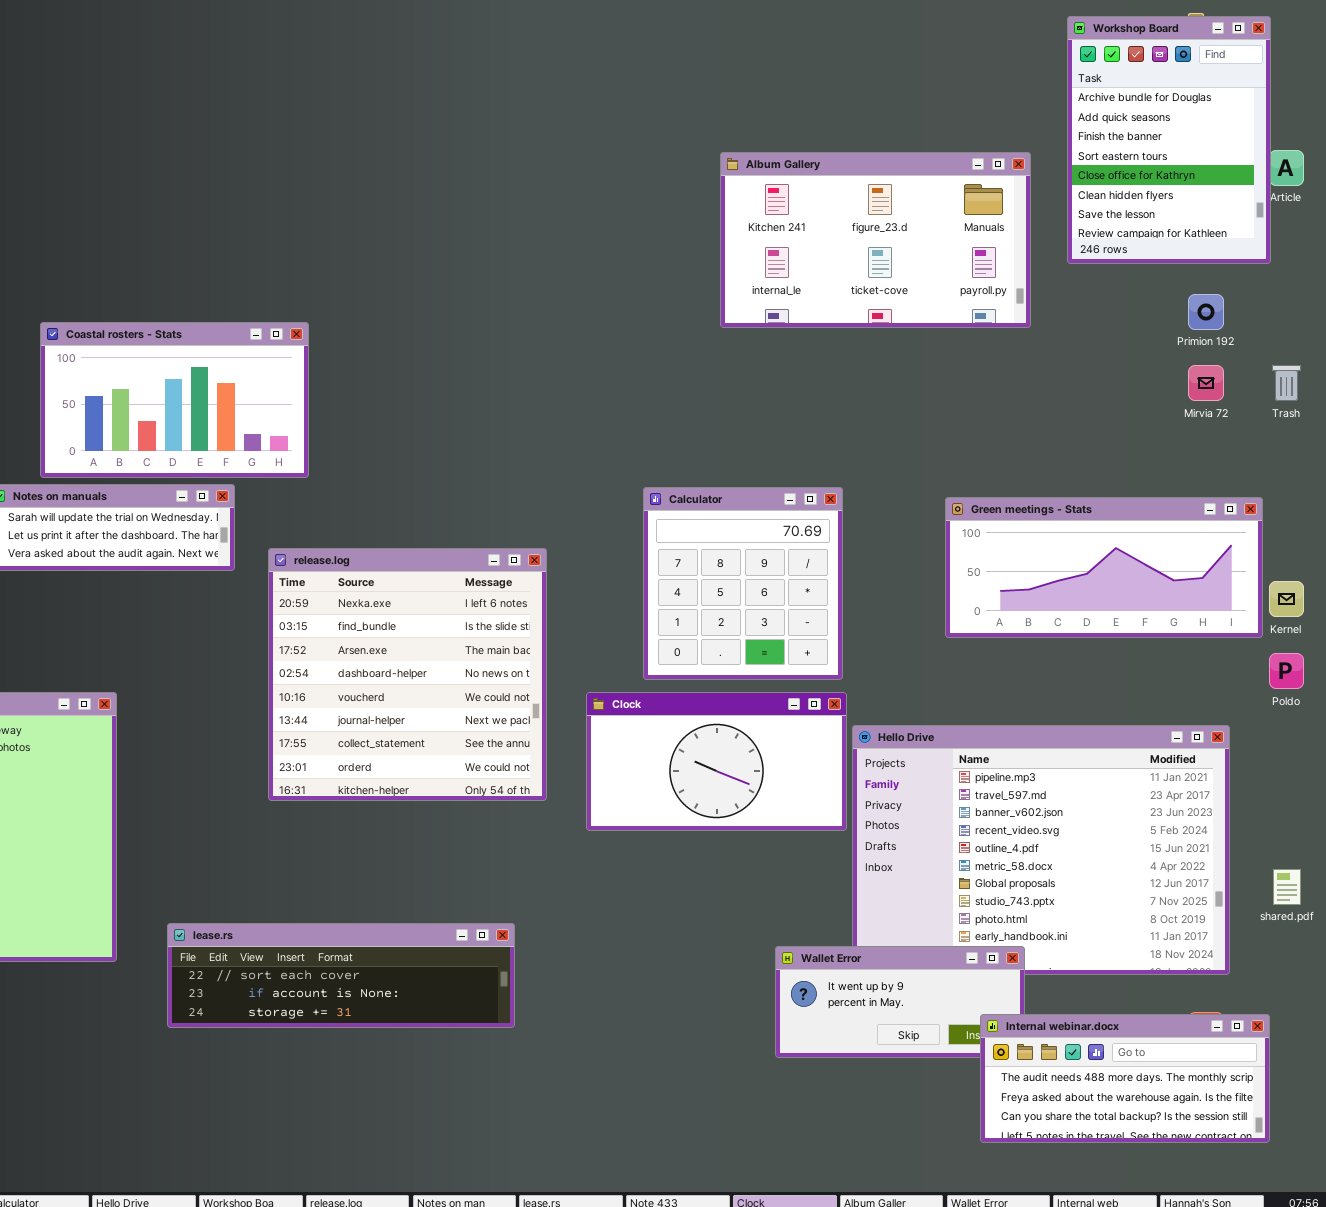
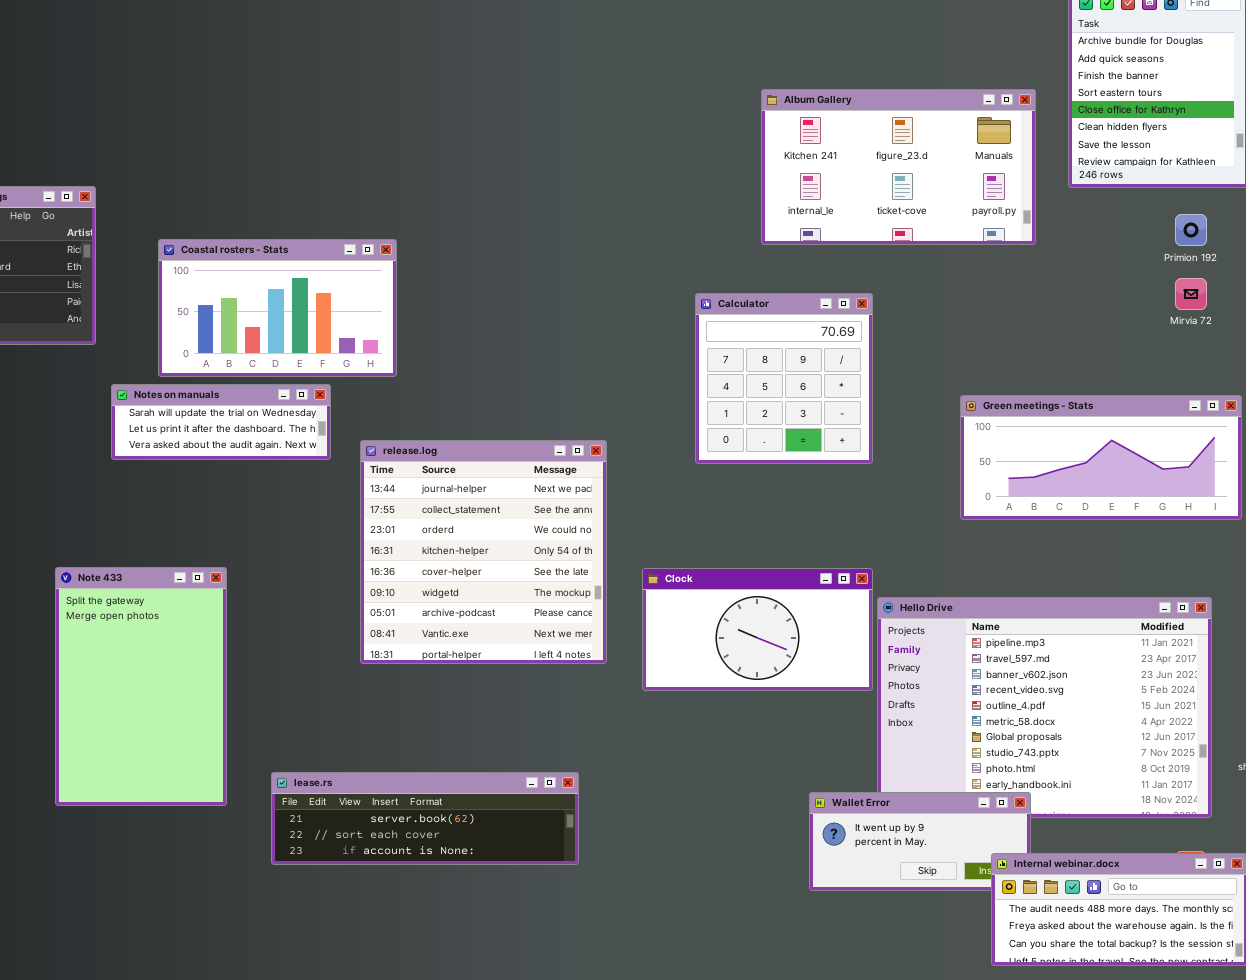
Calculator: [643,487,843,680] -> [695,293,873,464], moved
release.log: [268,548,547,801] -> [360,440,607,664], scrolled down 5 rows
lease.rs: [167,923,515,1028] -> [271,772,579,865], scrolled up 1 row

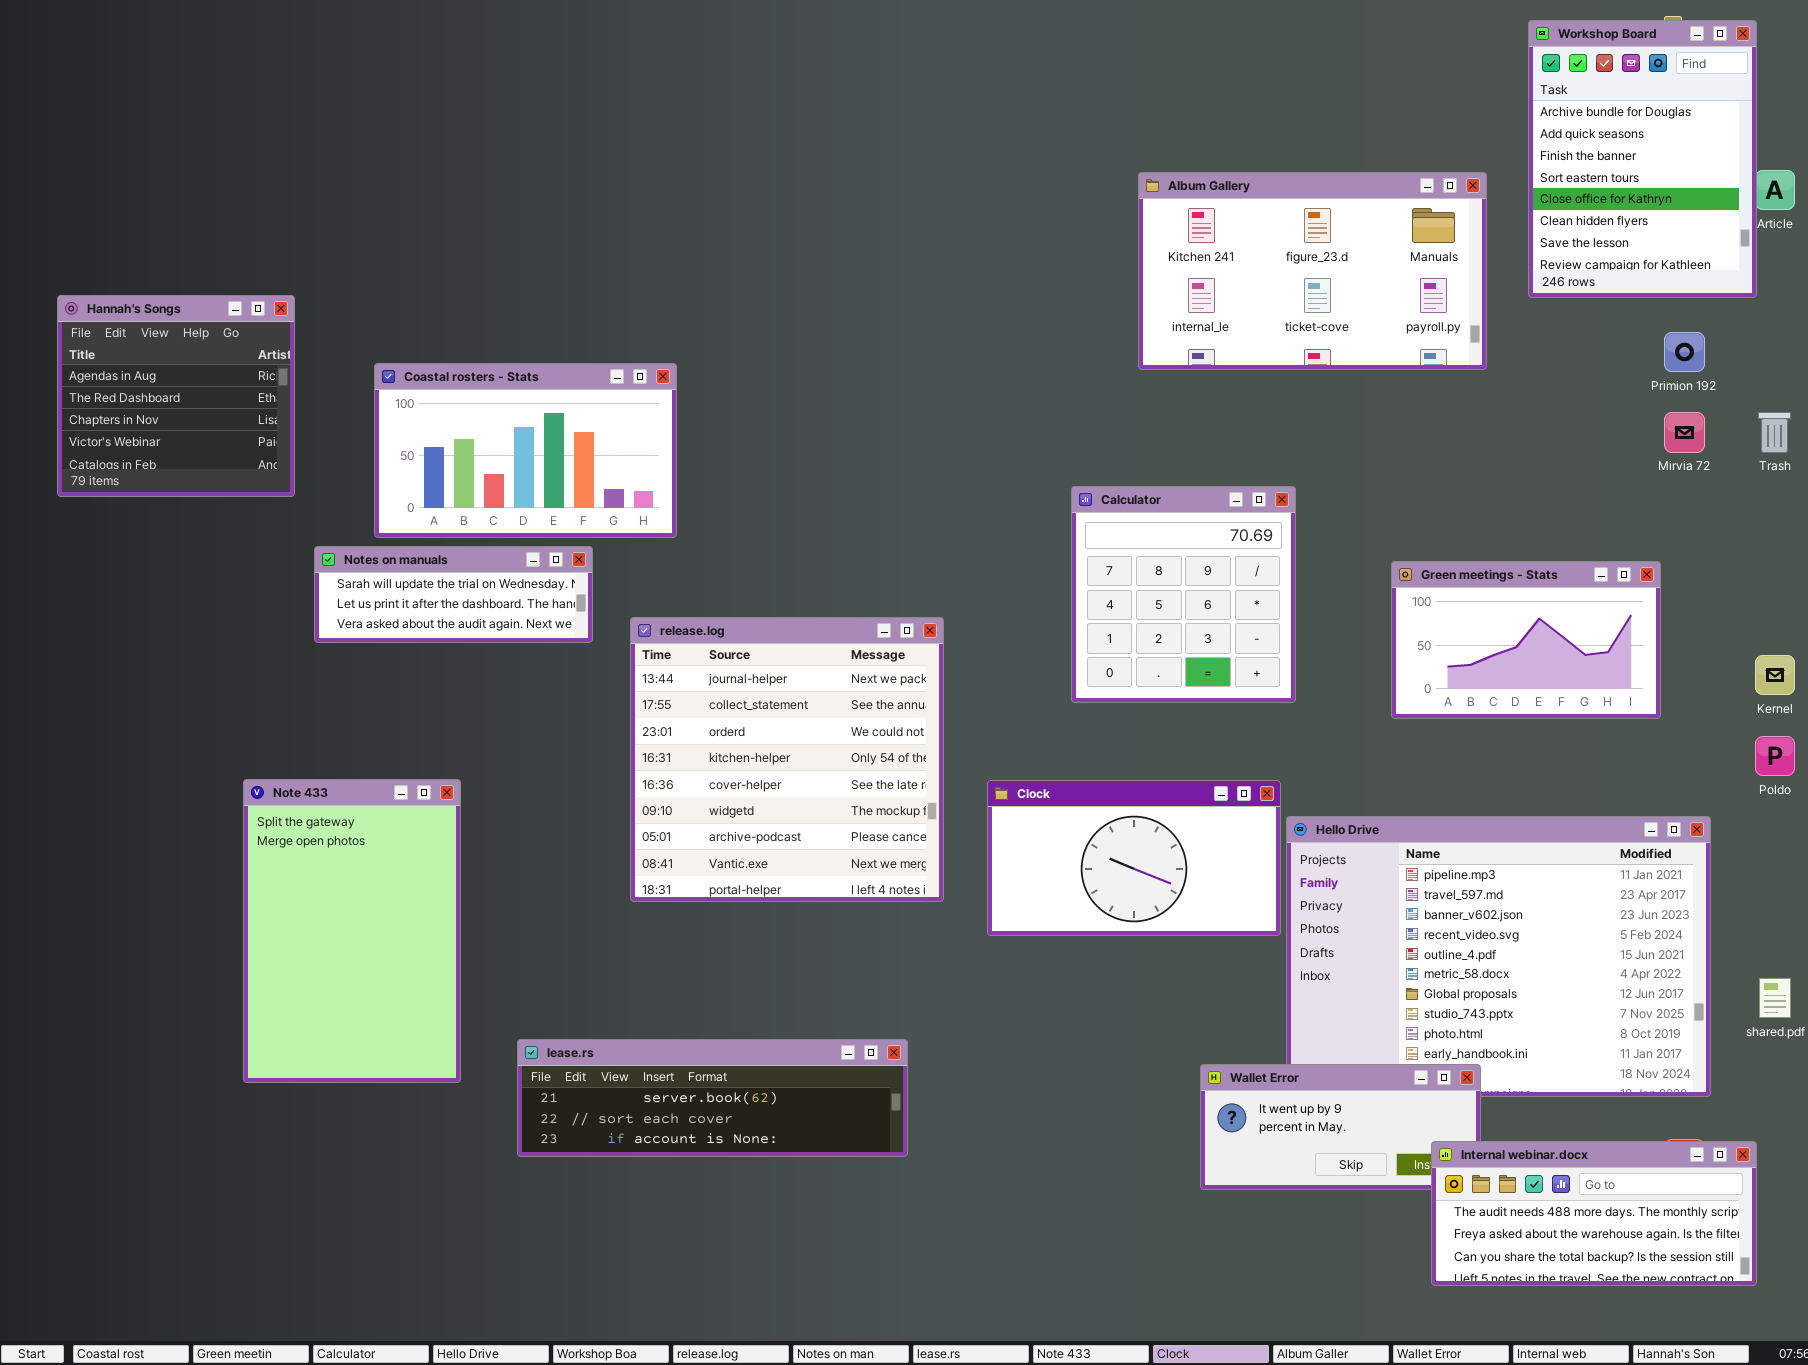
Calculator: [695,293,873,464] -> [1071,486,1296,703], moved
Green meetings - Stats: [960,395,1242,520] -> [1391,561,1661,719], resized

